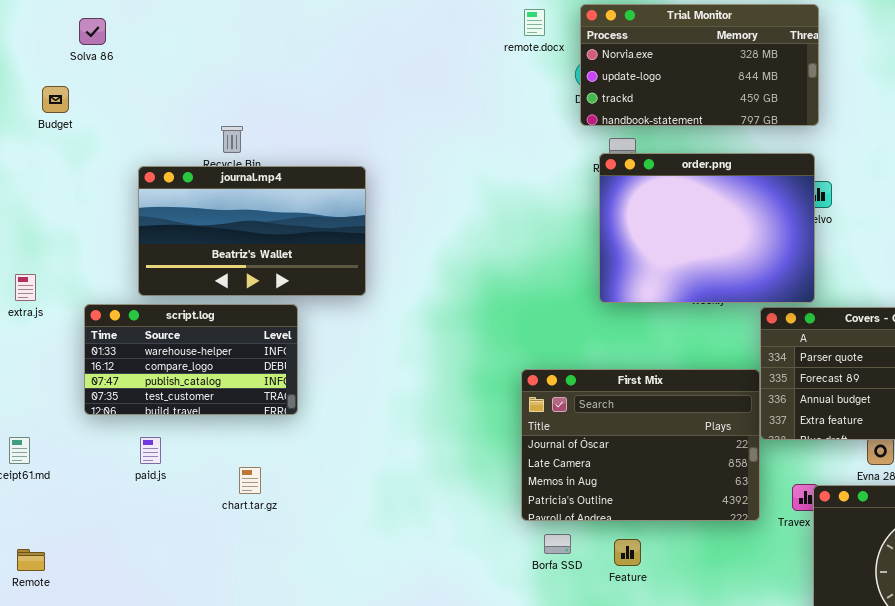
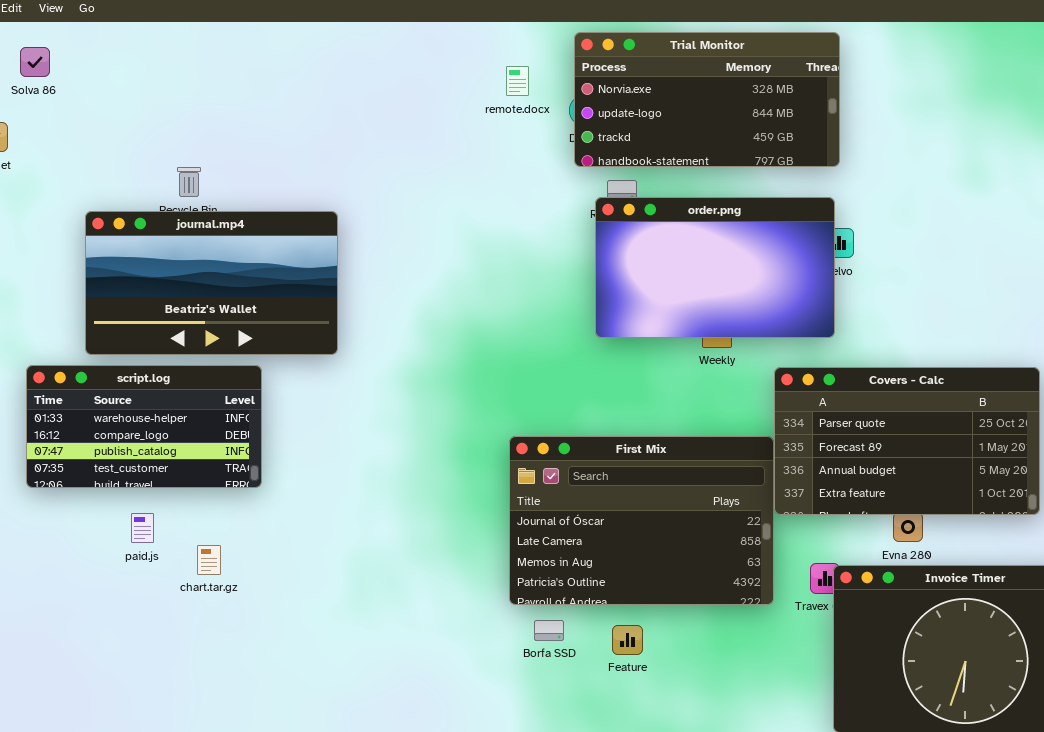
remote.docx: [524,9,545,36] -> [506,66,529,96], moved
order.png: [599,153,815,303] -> [595,197,835,338], resized
paid.js: [140,437,161,464] -> [131,513,154,543], moved

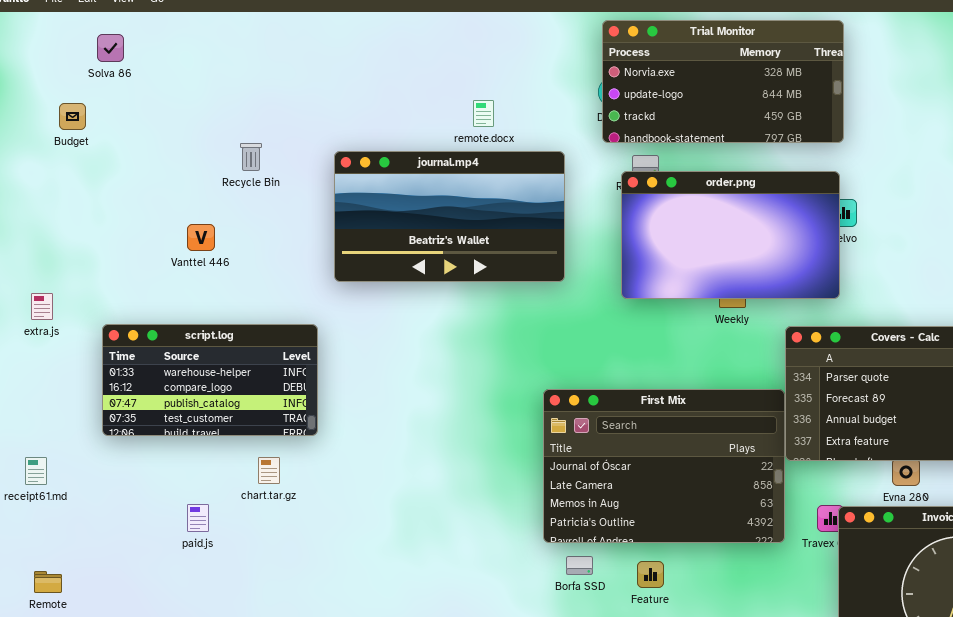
remote.docx: [506,66,529,96] -> [473,100,494,127], moved
journal.mp4: [85,211,338,355] -> [334,151,565,282], moved
paid.js: [131,513,154,543] -> [187,504,209,532], moved
chart.tar.gz: [197,545,221,575] -> [258,457,280,484], moved

